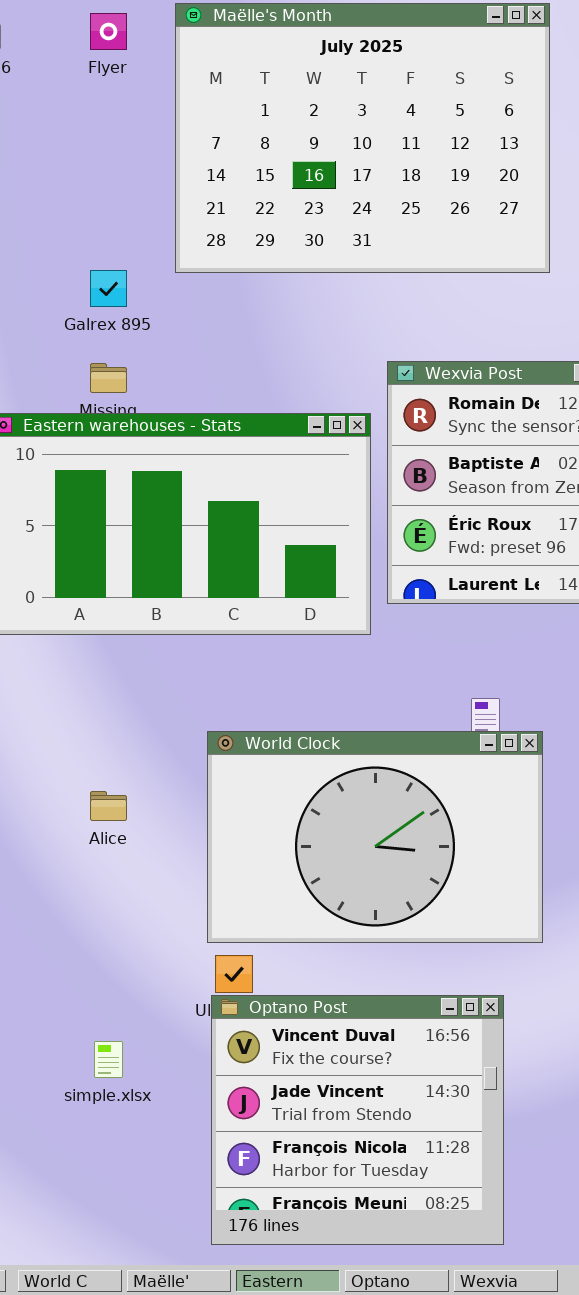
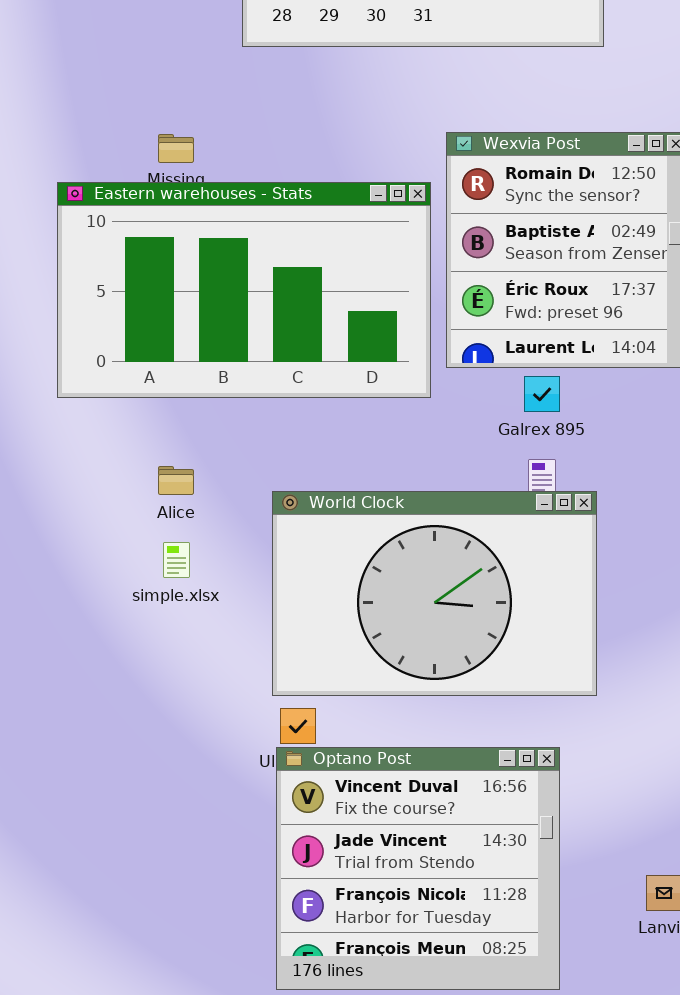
Galrex 895: [90,270,127,307] -> [524,376,560,412], moved
Alice: [90,791,127,821] -> [158,466,194,495], moved
simple.xlsx: [94,1041,123,1078] -> [163,542,190,578], moved

